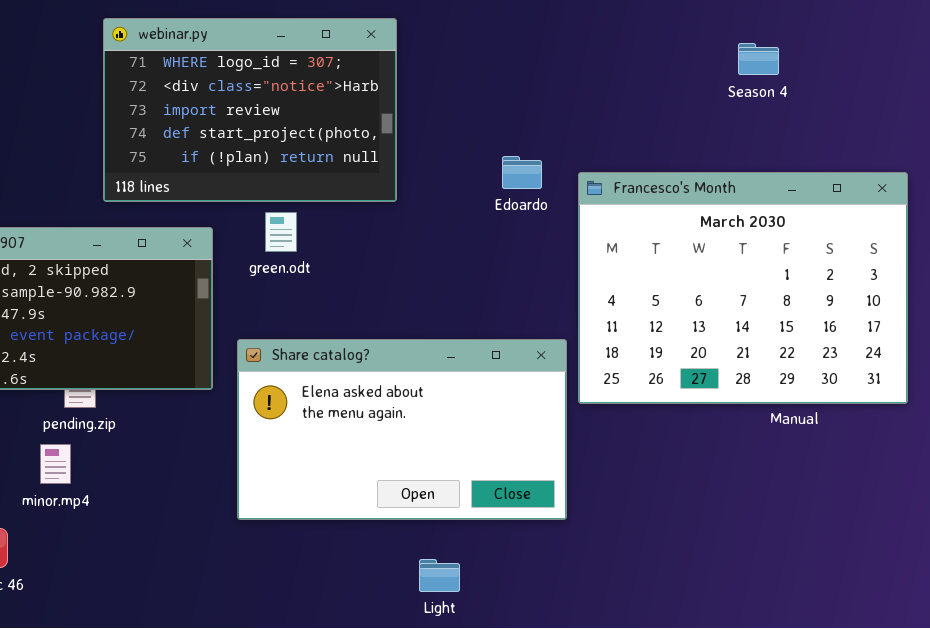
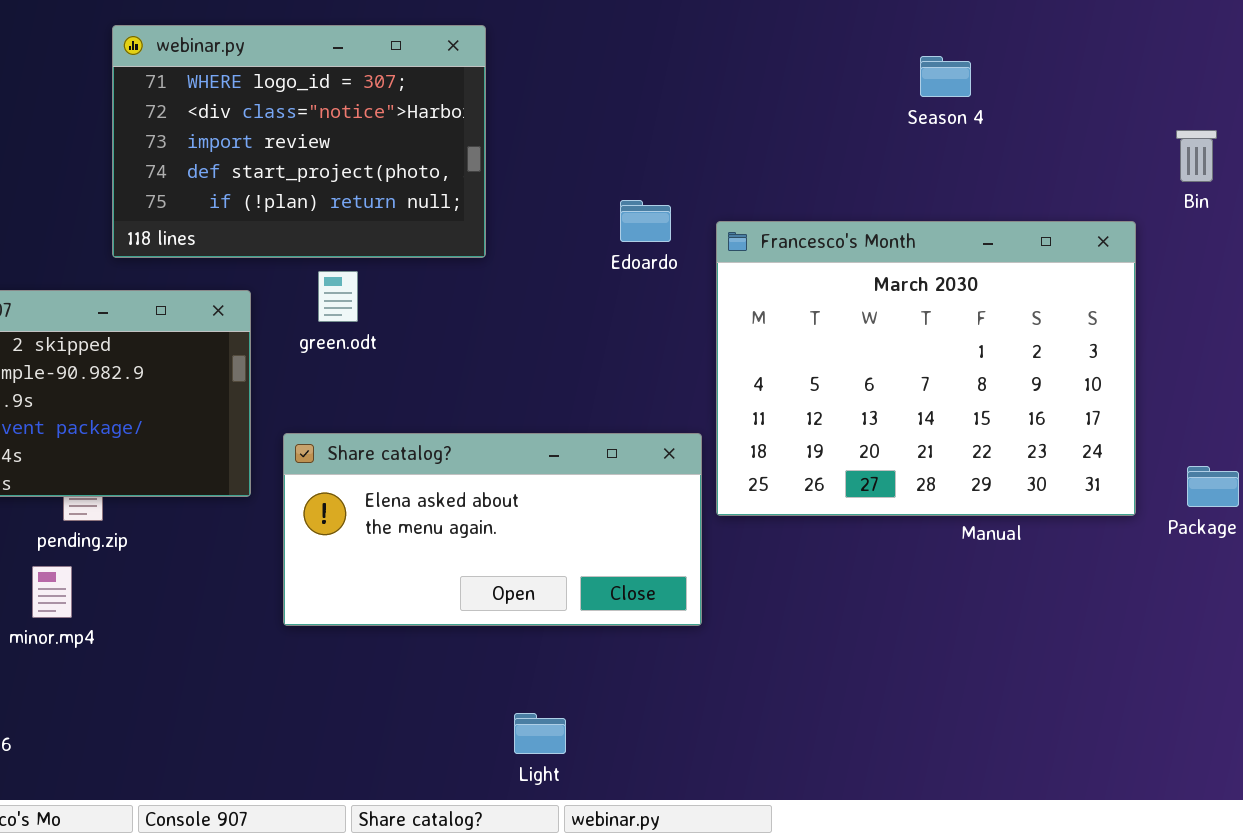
Share catalog?: [237,339,567,520] -> [283,433,702,626], resized

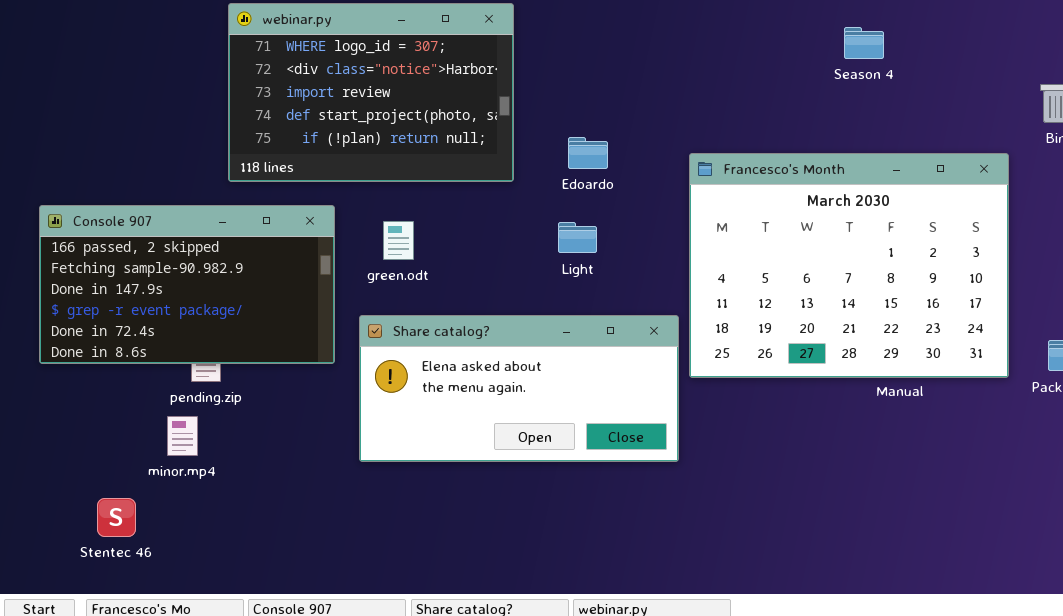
Edoardo: [620,200,671,242] -> [568,137,608,169], moved
green.odt: [318,271,358,322] -> [383,221,414,260], moved
Light: [514,713,566,754] -> [558,222,597,253], moved

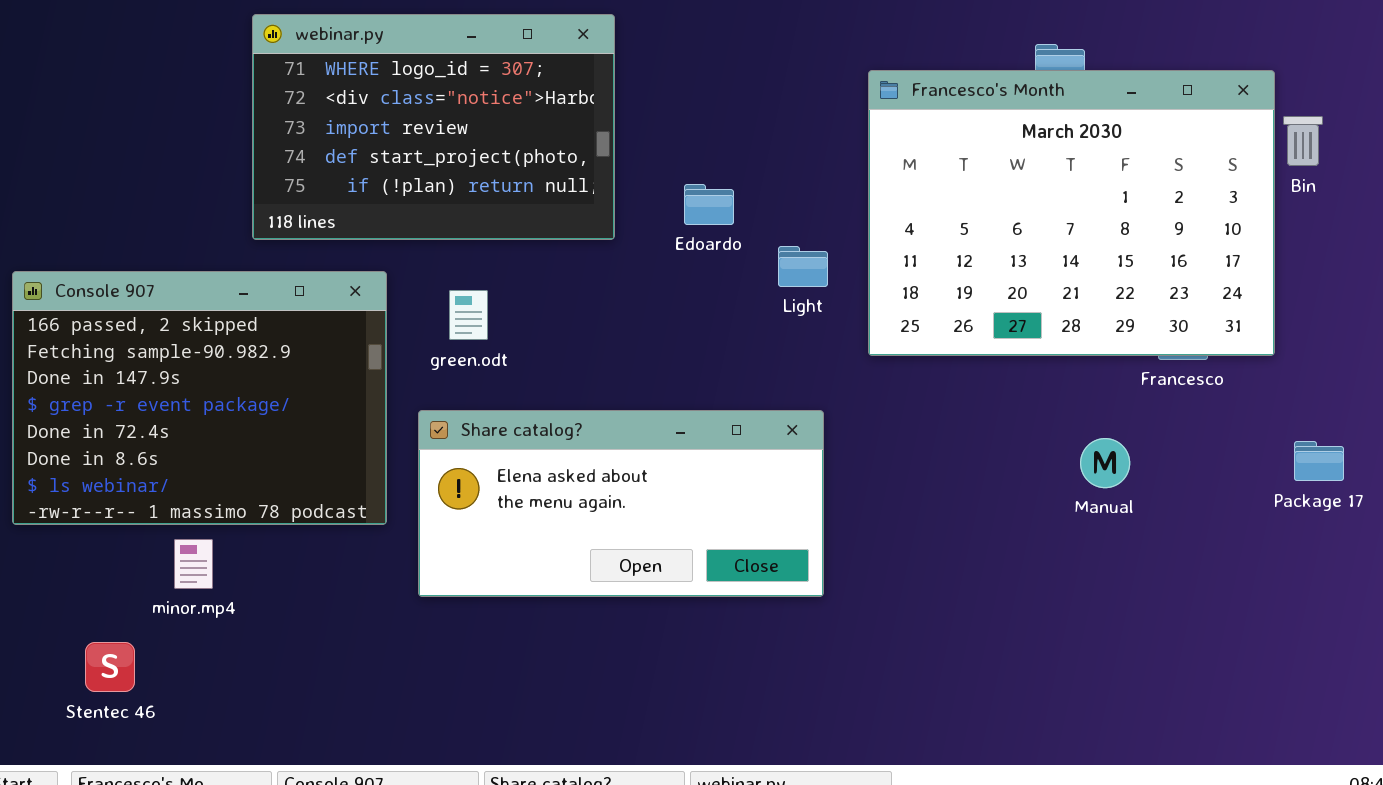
Francesco's Month: [689,153,1009,378] -> [868,70,1275,356], moved
Console 907: [39,205,335,364] -> [12,271,387,525], resized
Light: [558,222,597,253] -> [778,246,828,287], moved

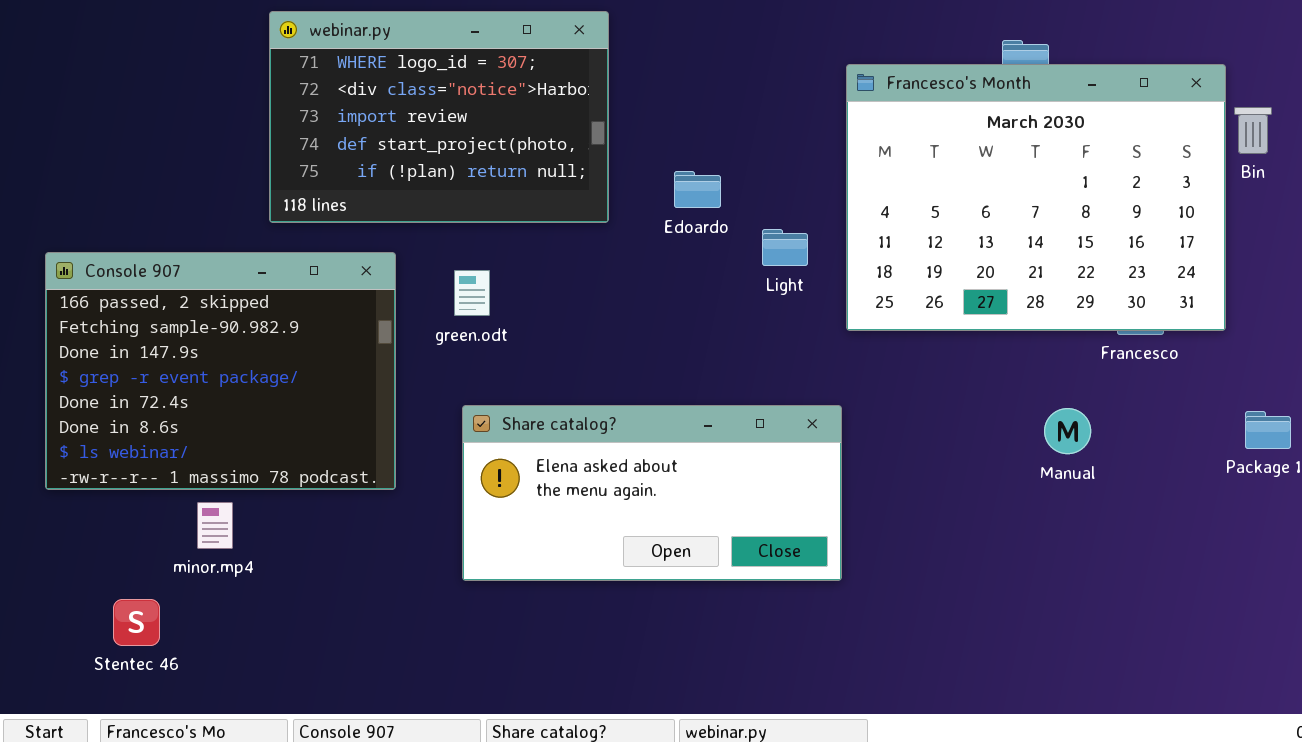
Share catalog?: [418,410,824,597] -> [462,405,842,581], moved

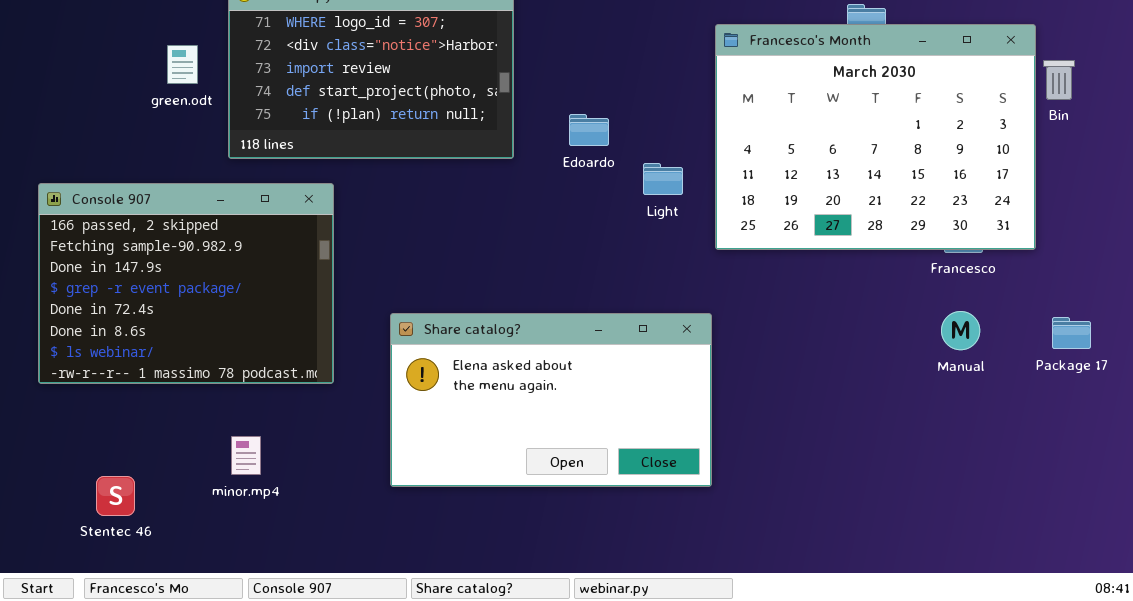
green.odt: [454,270,490,316] -> [167,45,198,84], moved
Share catalog?: [462,405,842,581] -> [390,313,712,487], resized
Manual: [1044,408,1091,454] -> [941,311,980,350], moved
minor.mp4: [197,502,233,549] -> [231,436,261,475], moved

